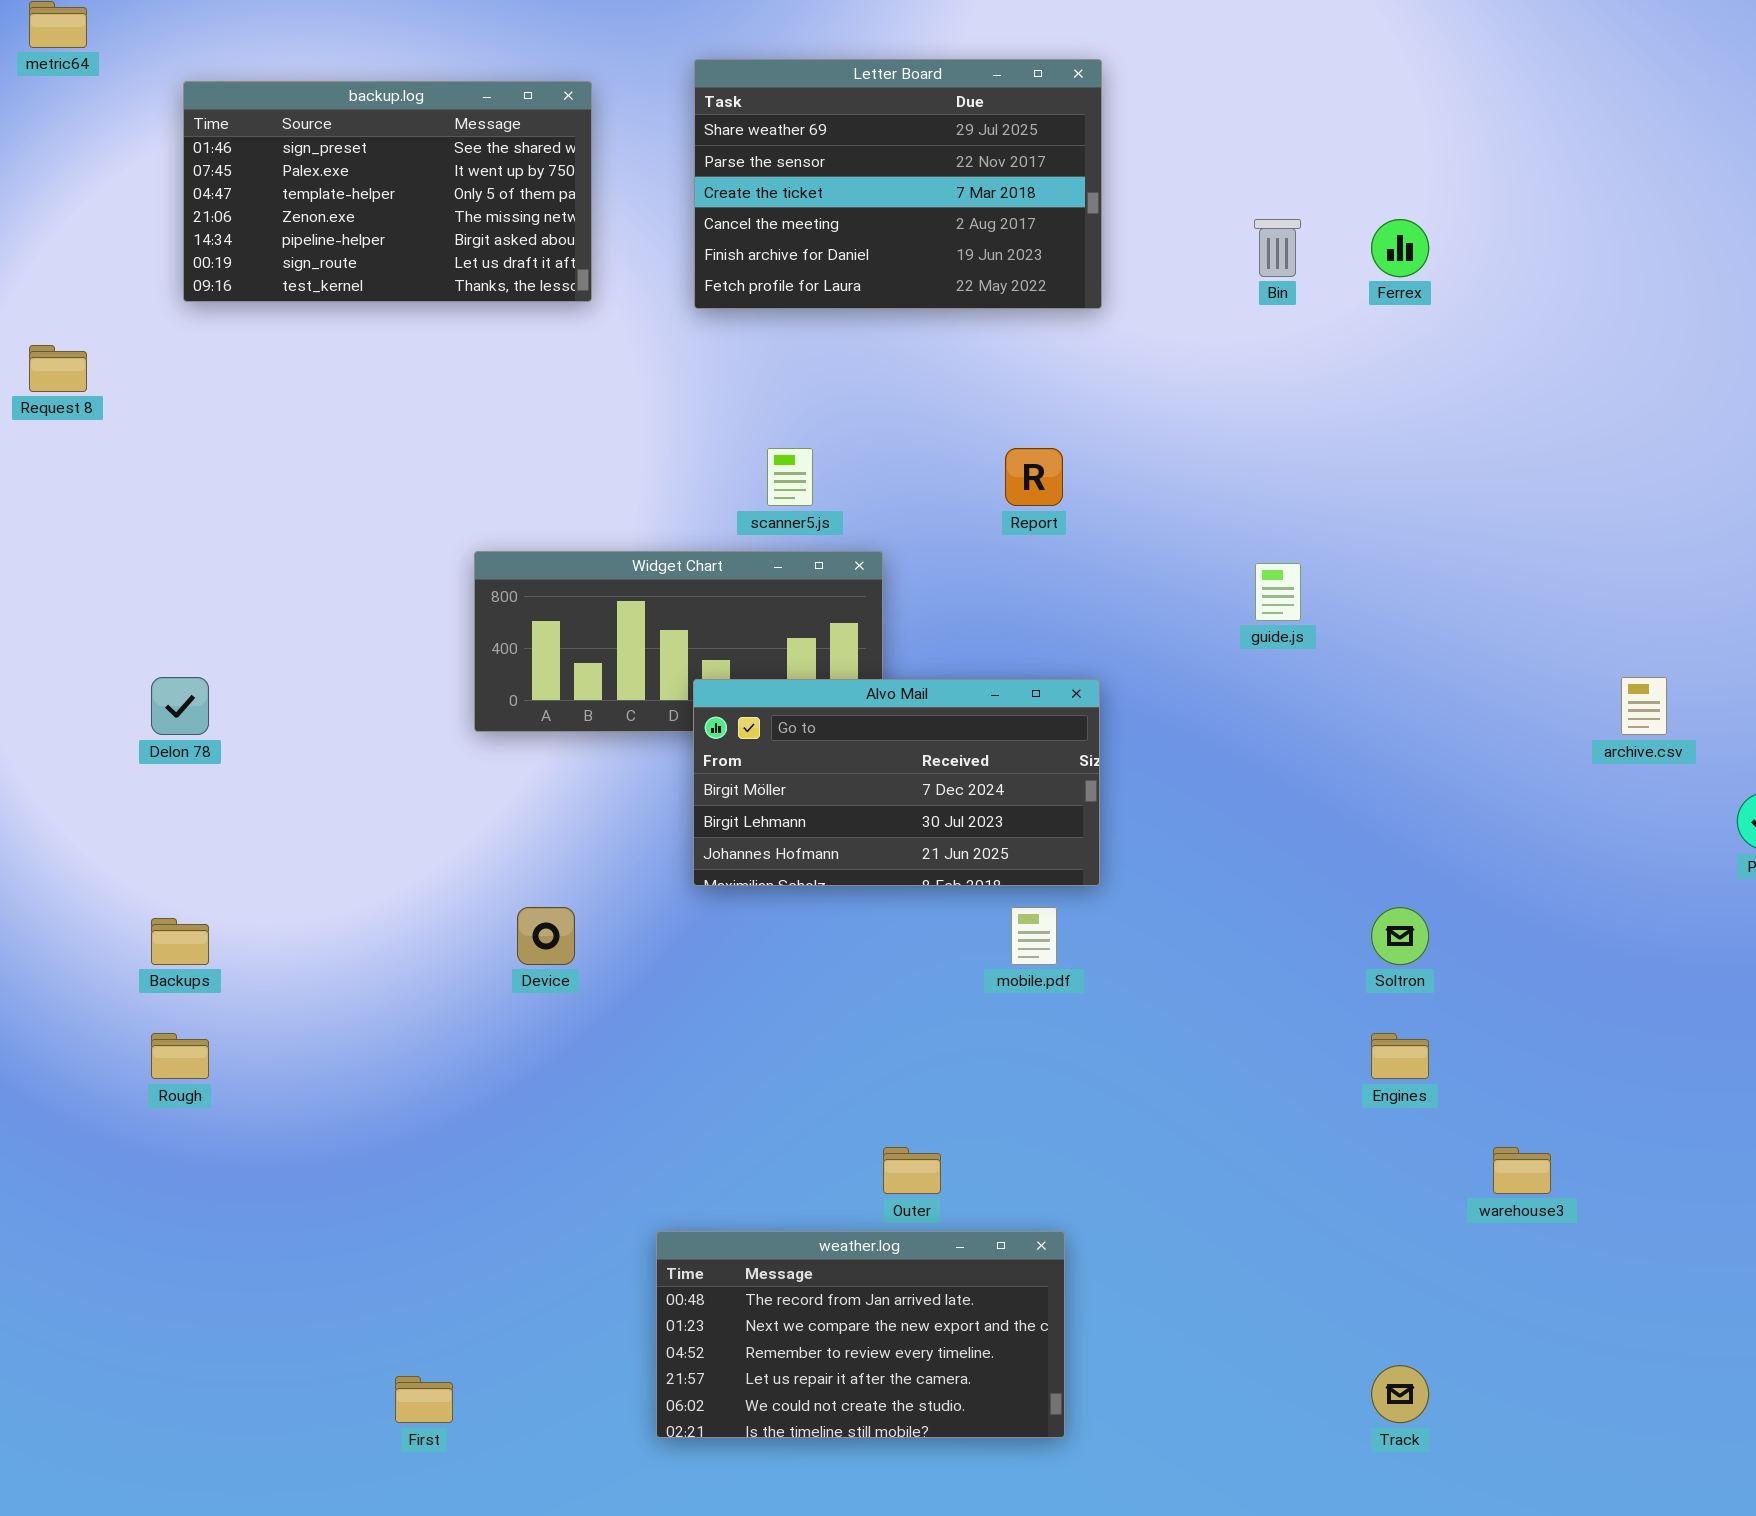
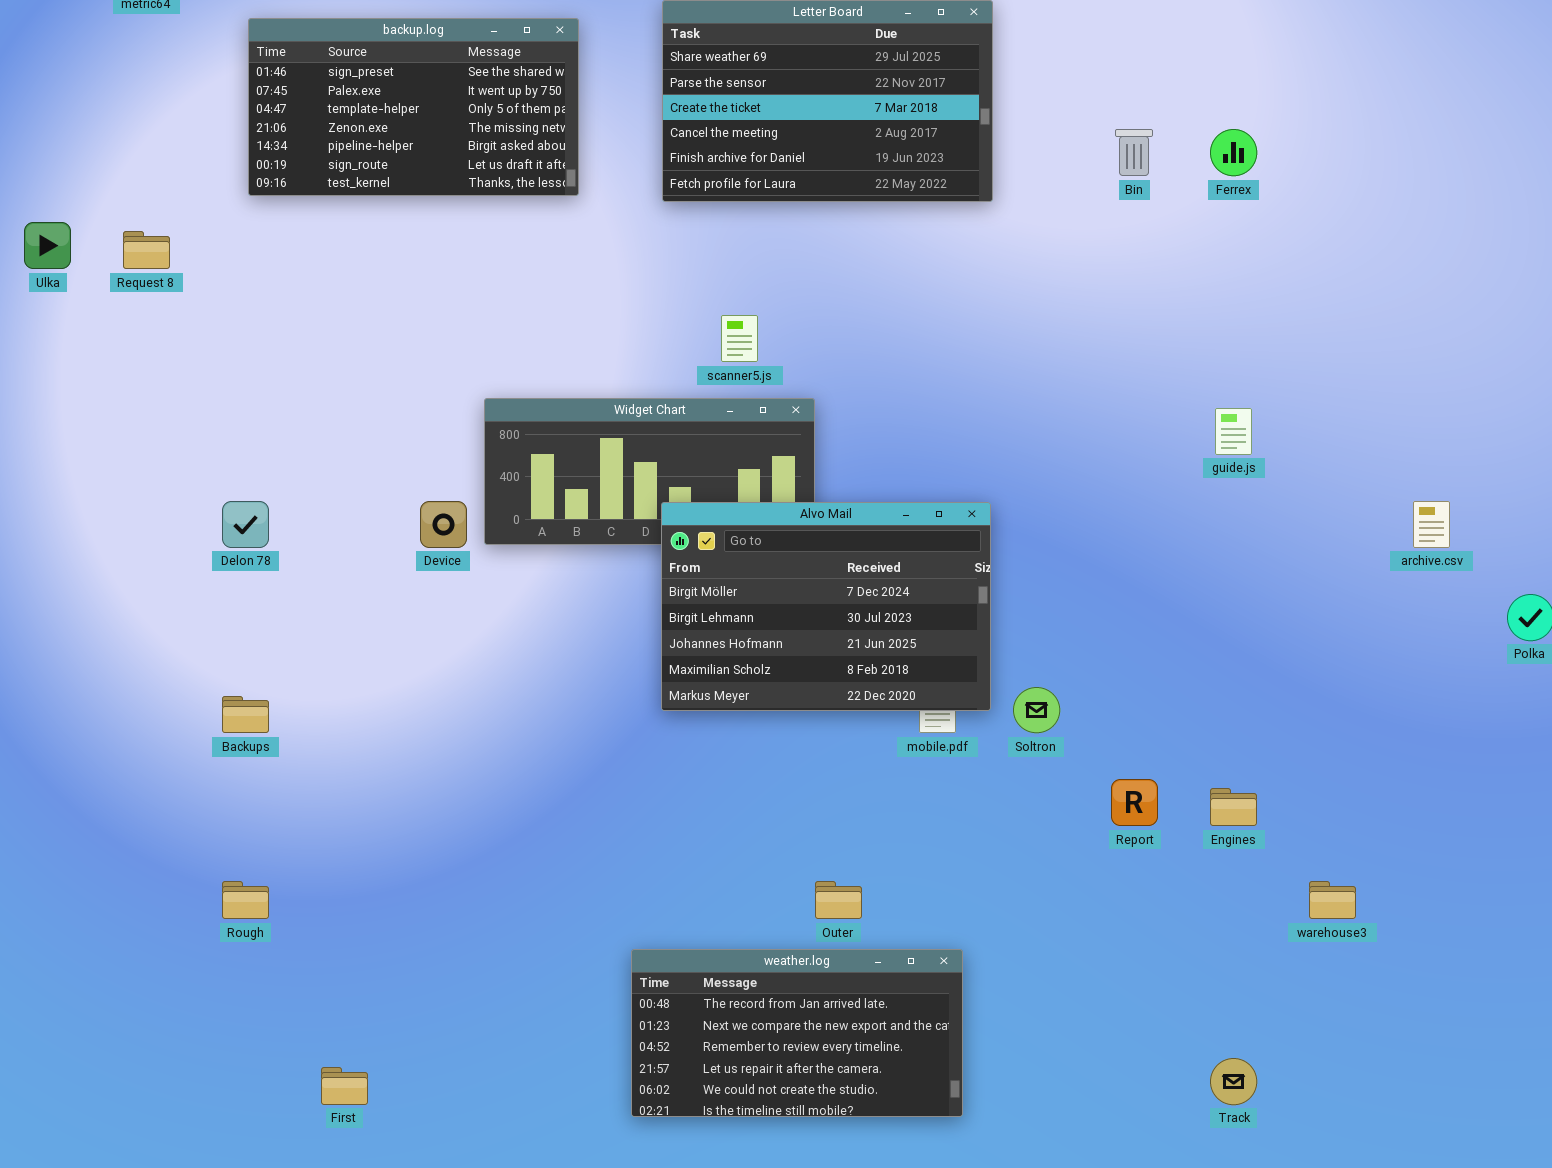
Report: [1005,448,1063,506] -> [1111,779,1158,826], moved
guide.js: [1255,563,1301,621] -> [1215,408,1252,455], moved
Alvo Mail: [693,679,1100,886] -> [661,502,991,711], resized
Device: [517,907,575,965] -> [420,501,467,548], moved
Soltron: [1371,907,1429,965] -> [1013,687,1060,733], moved
Rough: [151,1033,209,1079] -> [222,881,269,919], moved
First: [395,1376,453,1423] -> [321,1067,368,1105], moved

